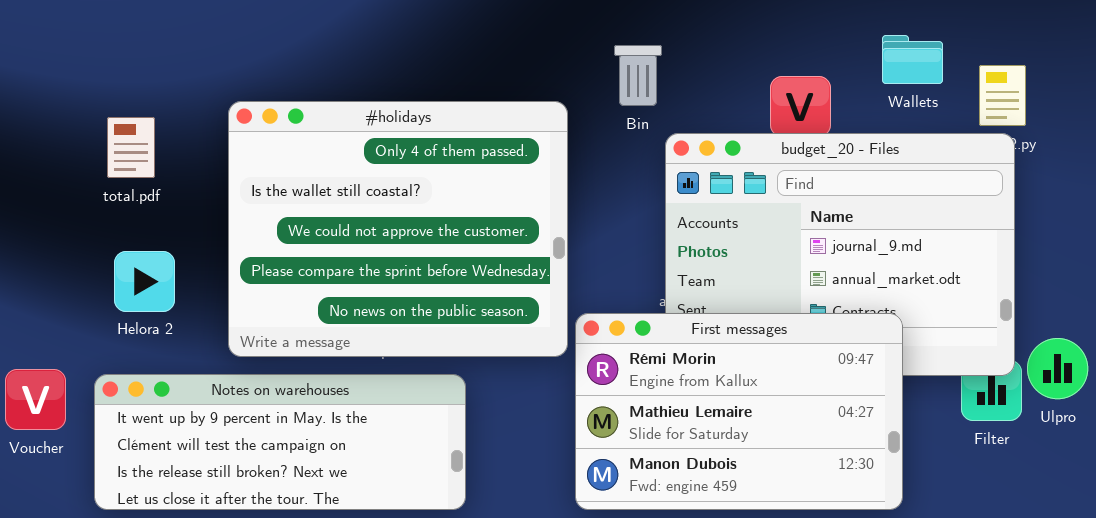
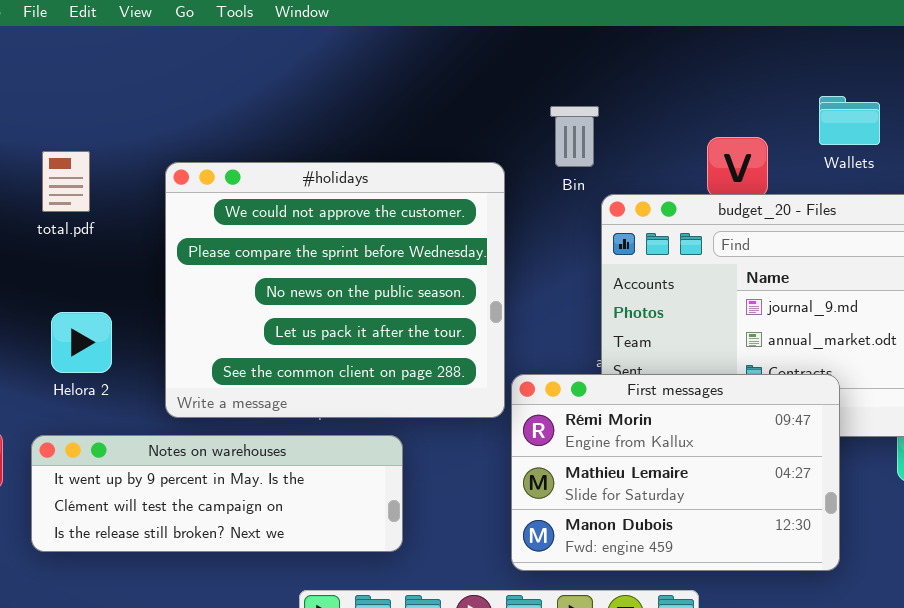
#holidays: [228,101,568,357] -> [165,162,505,418], scrolled down 2 rows
total.pdf: [107,117,155,178] -> [42,151,90,212], moved
Notes on warehouses: [94,374,466,510] -> [31,435,403,552], resized

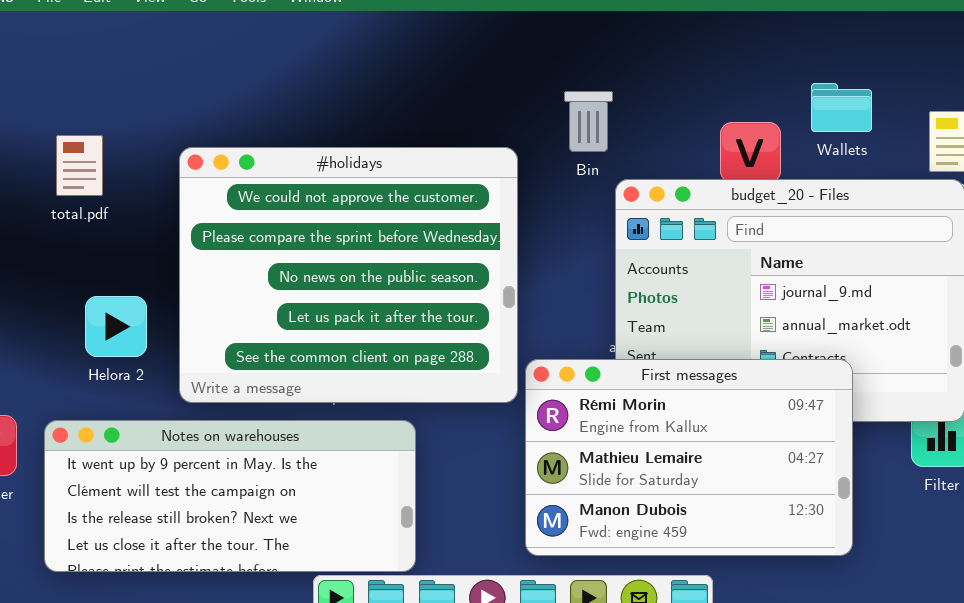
Wallets: [819,96,880,145] -> [811,83,872,132], moved
Helora 2: [51,312,112,373] -> [85,296,147,357], moved
Notes on warehouses: [31,435,403,552] -> [44,420,416,572], resized

